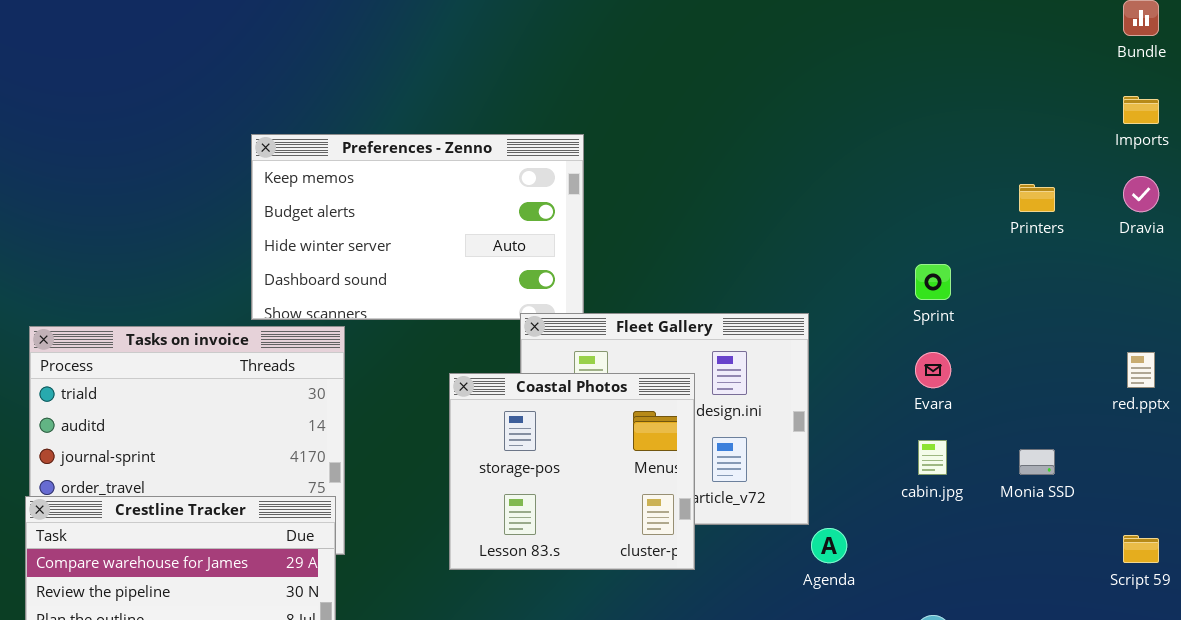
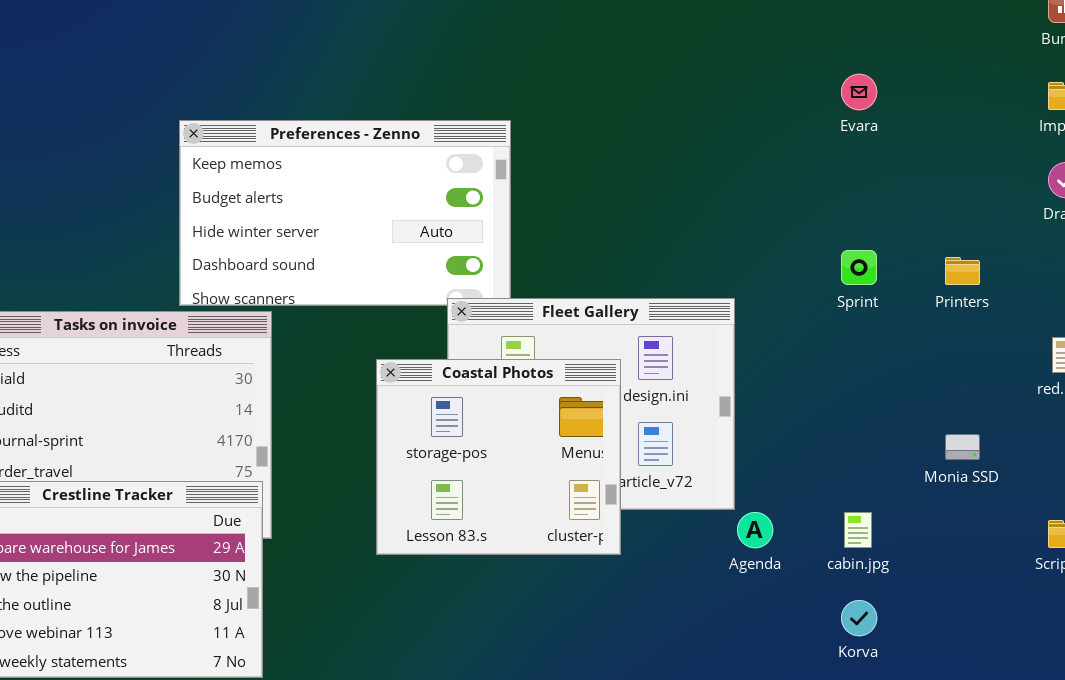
Printers: [1019,184,1055,212] -> [945,257,980,285], moved
Evara: [915,352,951,388] -> [841,74,877,110], moved
cabin.jpg: [918,440,947,475] -> [844,512,872,548], moved

